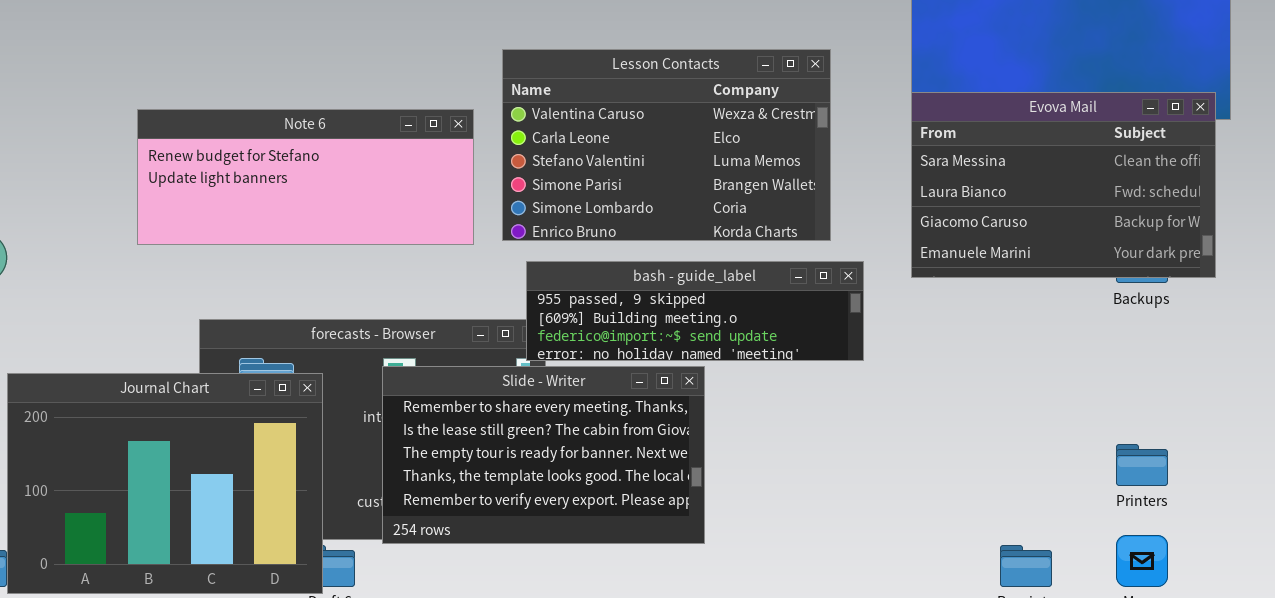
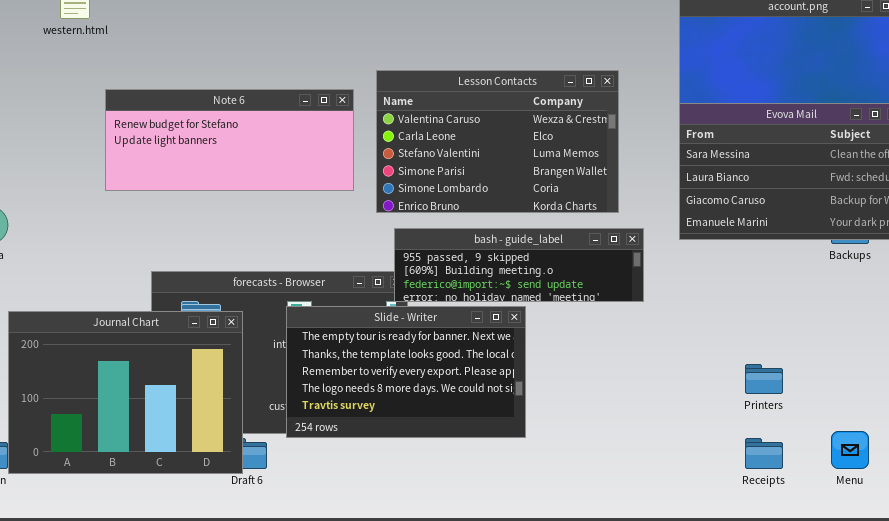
Note 6: [137,109,474,245] -> [105,89,354,191], moved
Slide - Writer: [382,366,705,544] -> [286,306,526,438], scrolled down 2 rows
Printers: [1116,444,1168,486] -> [745,364,783,394], moved

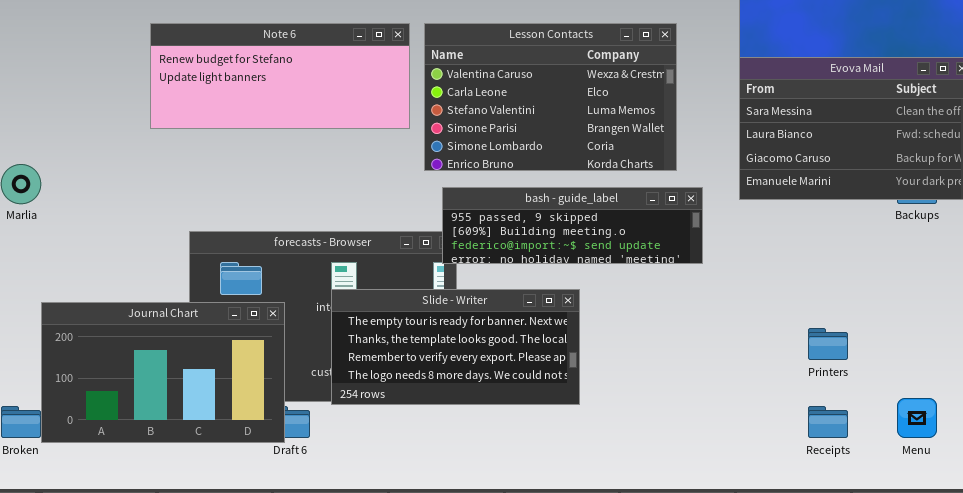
Note 6: [105,89,354,191] -> [150,23,410,129], moved
Slide - Writer: [286,306,526,438] -> [331,289,580,405], resized
Journal Chart: [8,311,243,474] -> [41,302,285,443], resized

